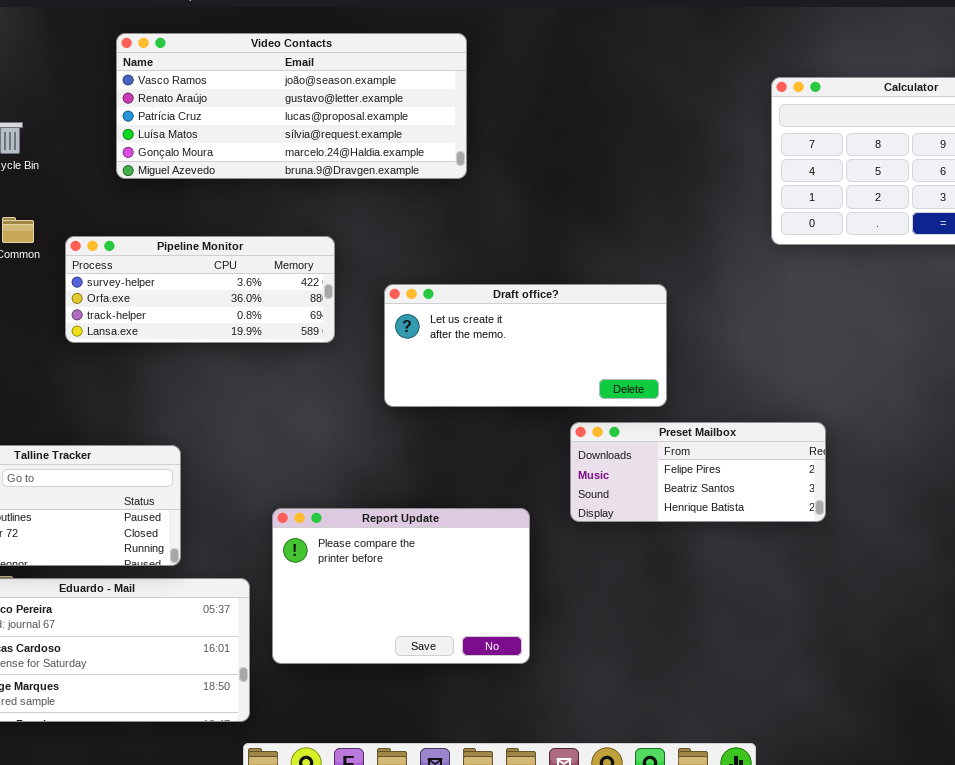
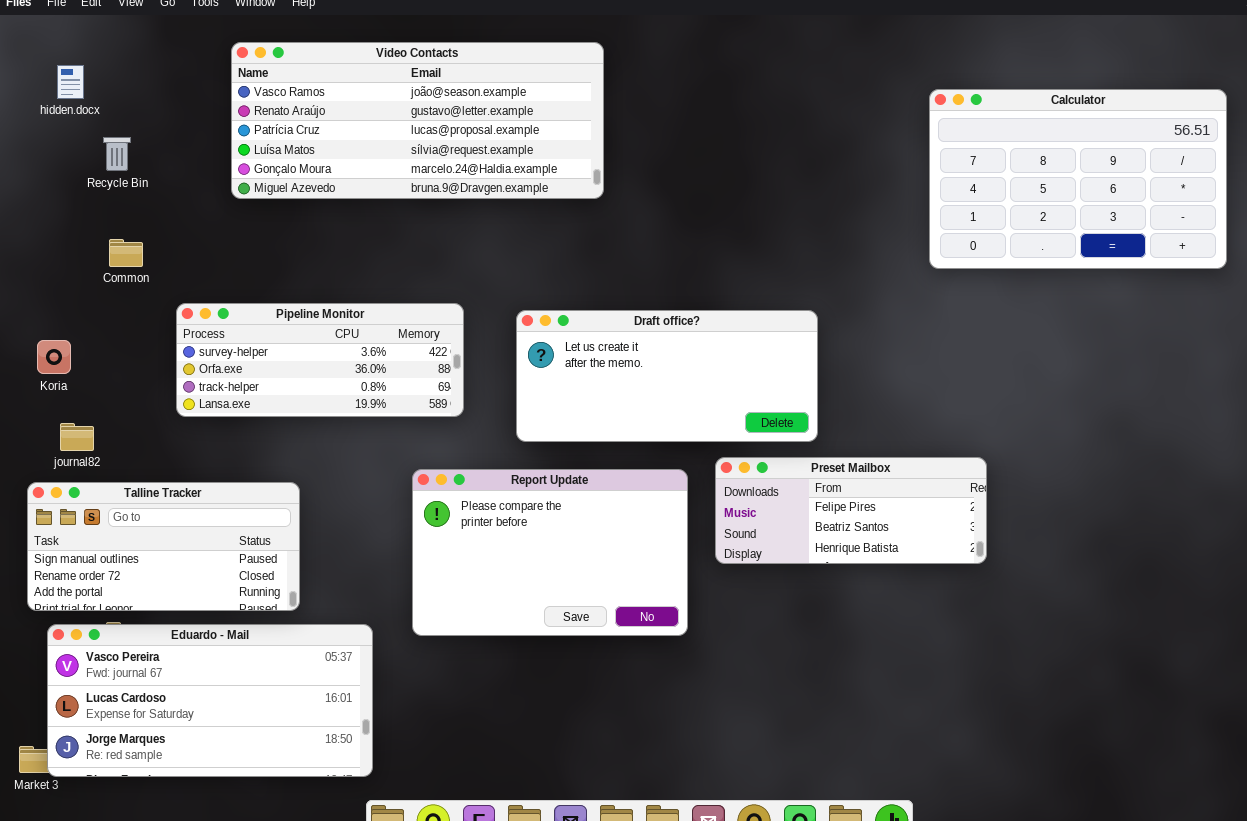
Pipeline Monitor: [65,236,335,343] -> [176,303,464,417], moved
Report Update: [272,508,530,664] -> [412,469,688,636], moved

